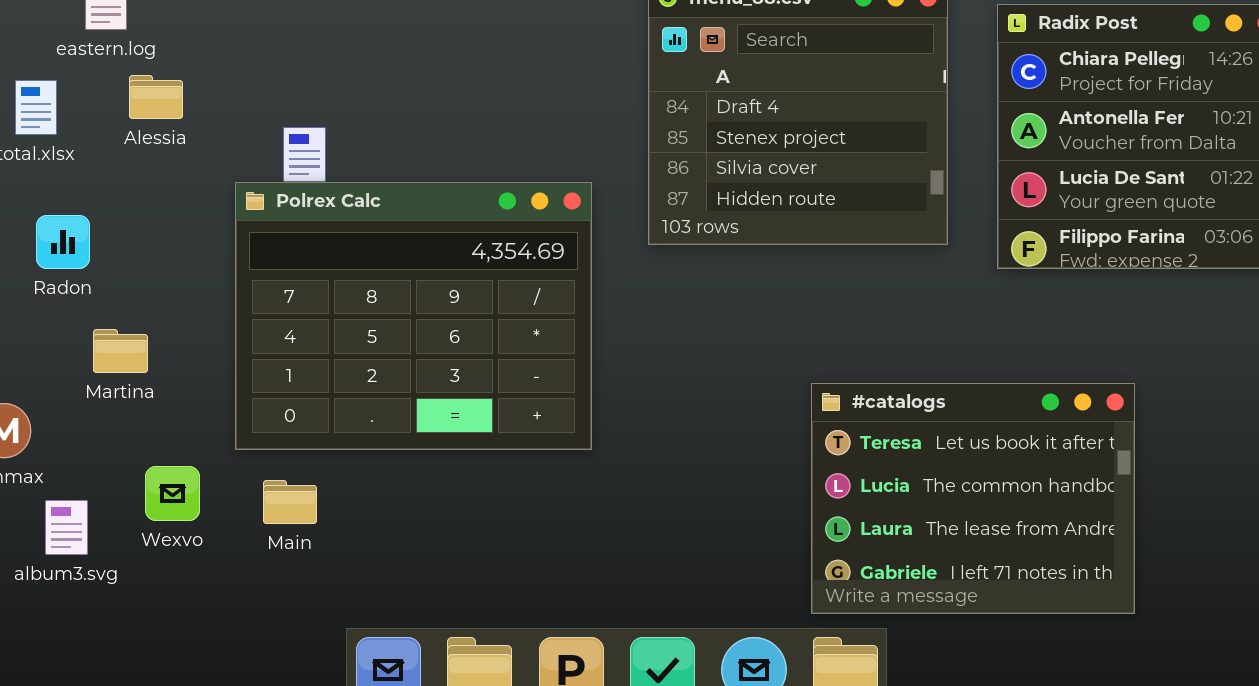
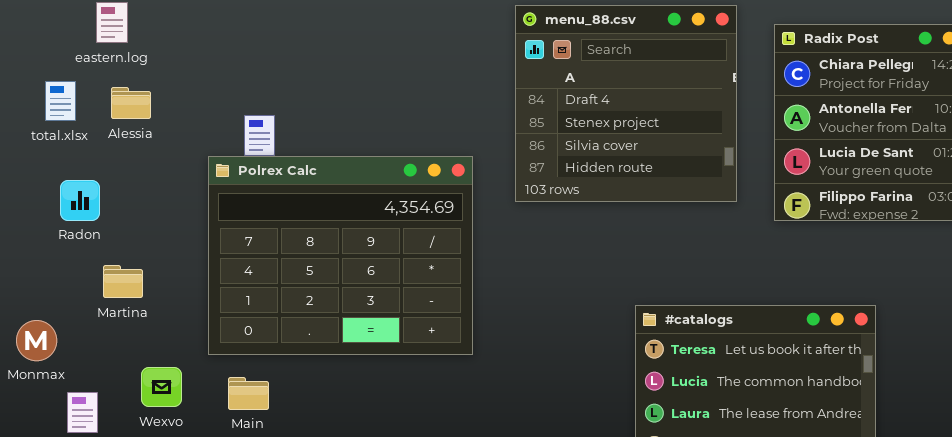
Alessia: [129,75,183,119] -> [111,87,151,119], moved

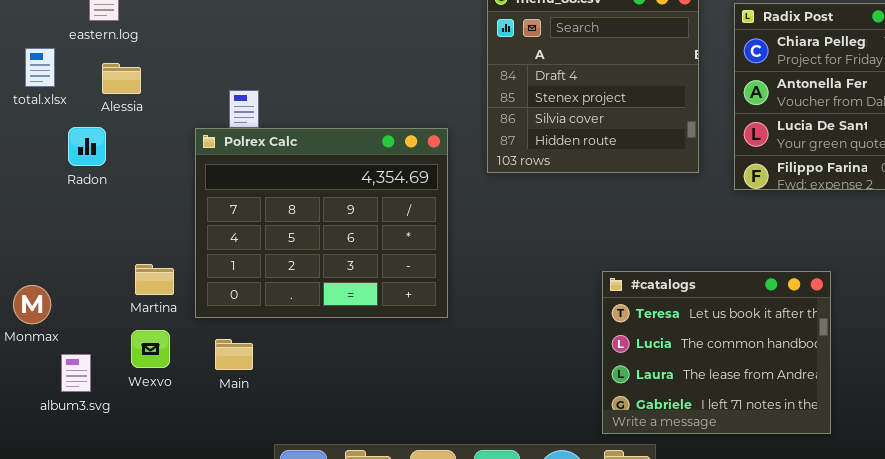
total.xlsx: [45,81,76,121] -> [25,48,55,87], moved
Radon: [60,180,100,221] -> [68,127,106,166], moved
Martina: [103,265,143,298] -> [135,264,174,295], moved

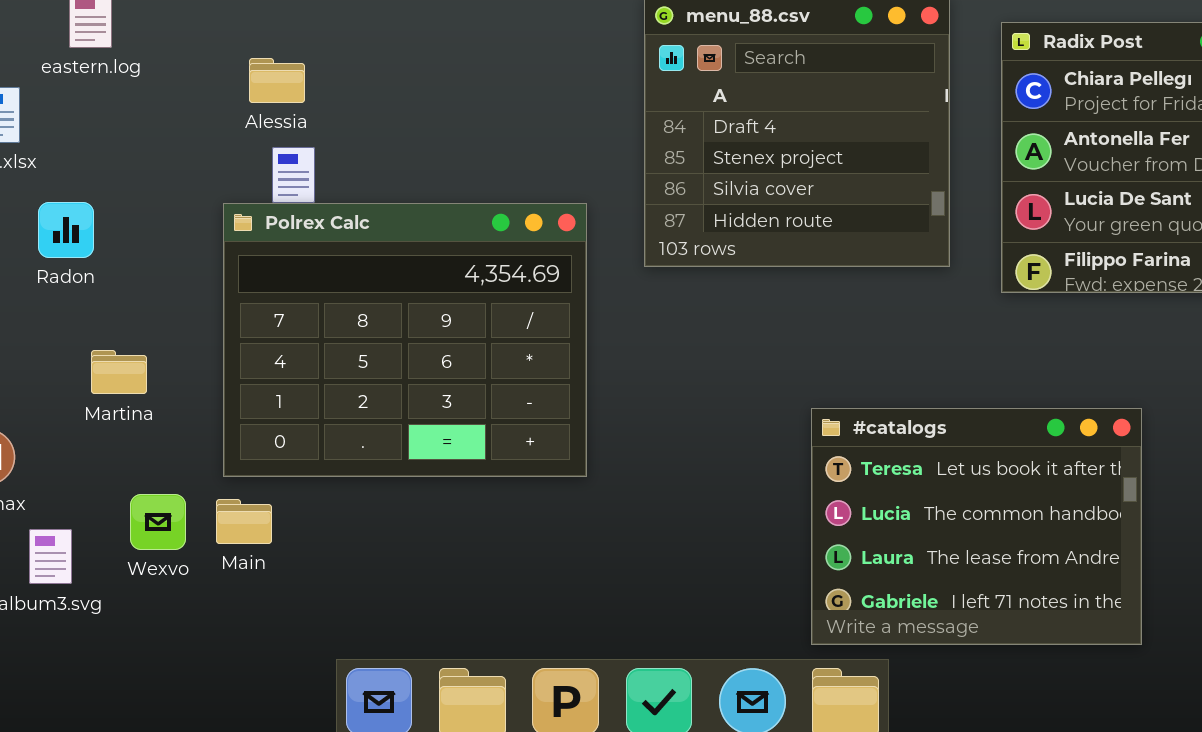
Alessia: [102,63,141,94] -> [249,58,305,103], moved
Martina: [135,264,174,295] -> [91,350,147,394], moved
Main: [215,339,253,370] -> [216,499,272,544], moved

